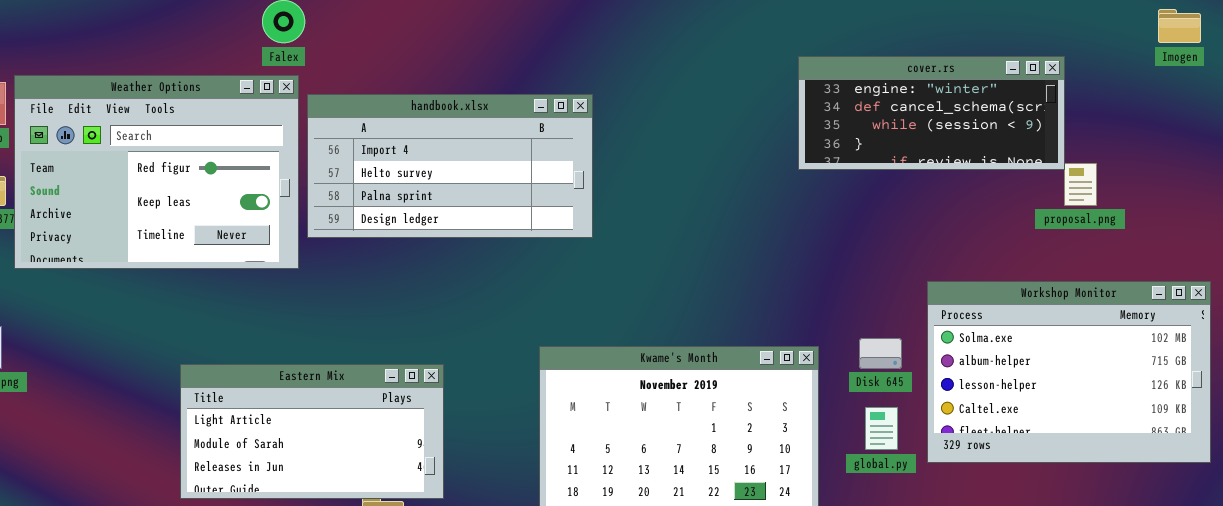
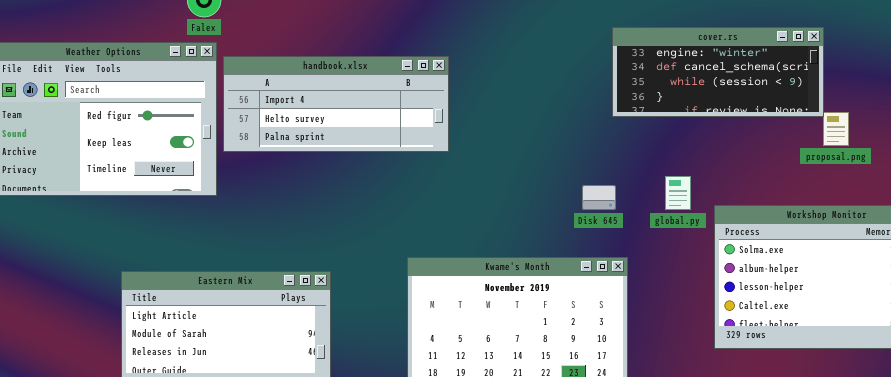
handbook.xlsx: [307,94,593,238] -> [223,56,449,152], resized
Disk 645: [859,338,902,369] -> [582,185,616,210], moved
global.py: [865,407,898,450] -> [665,176,691,210], moved

